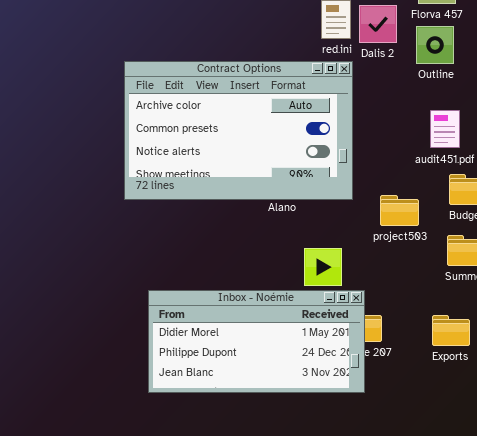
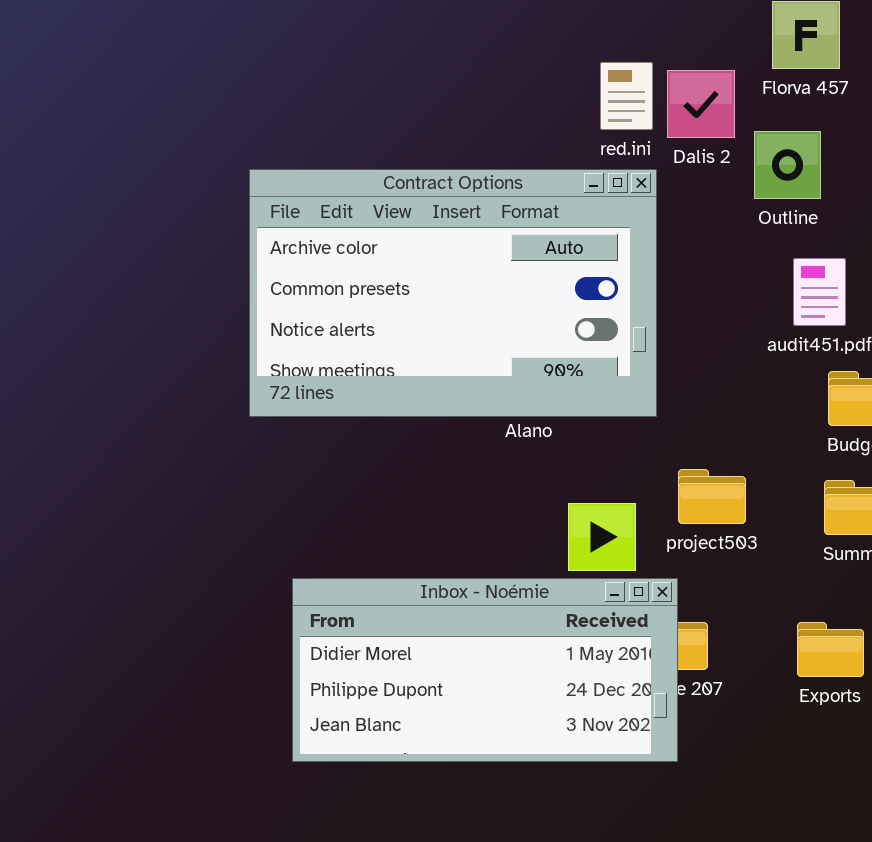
Outline: [416,26,454,64] -> [754,131,821,199], moved
project503: [380,195,419,226] -> [678,469,746,524], moved

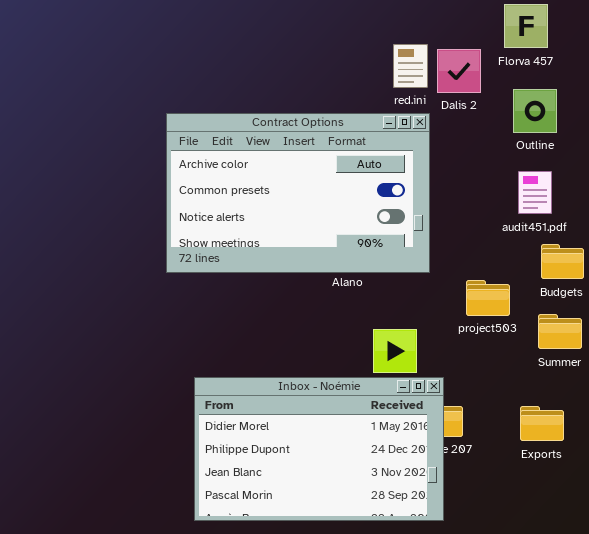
Outline: [754,131,821,199] -> [513,89,557,133], moved
project503: [678,469,746,524] -> [466,280,510,316], moved
Inbox - Noémie: [292,578,678,762] -> [194,377,444,521], resized

